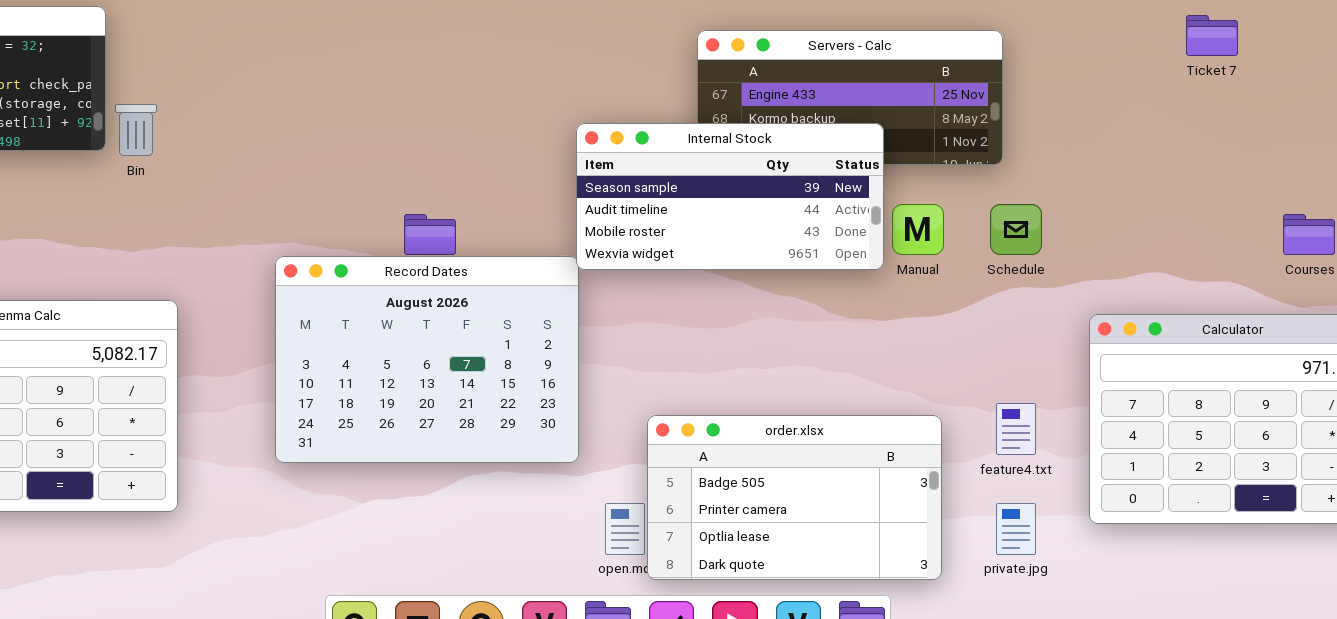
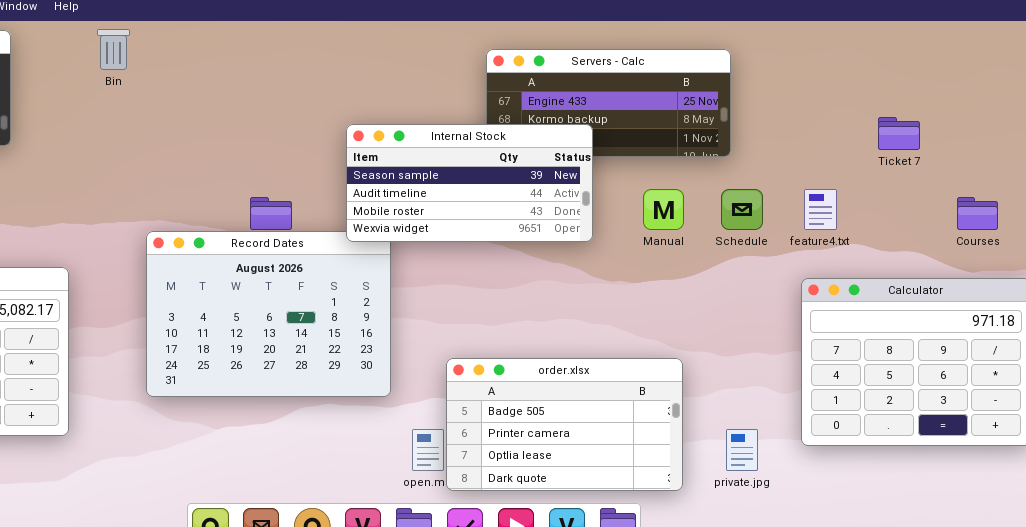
Ticket 7: [1186,15,1238,56] -> [878,117,920,150], moved
Bin: [115,104,157,156] -> [97,29,130,70], moved
Internal Stock: [576,123,884,270] -> [346,124,593,242], moved
feature4.txt: [996,403,1036,455] -> [804,189,837,230], moved

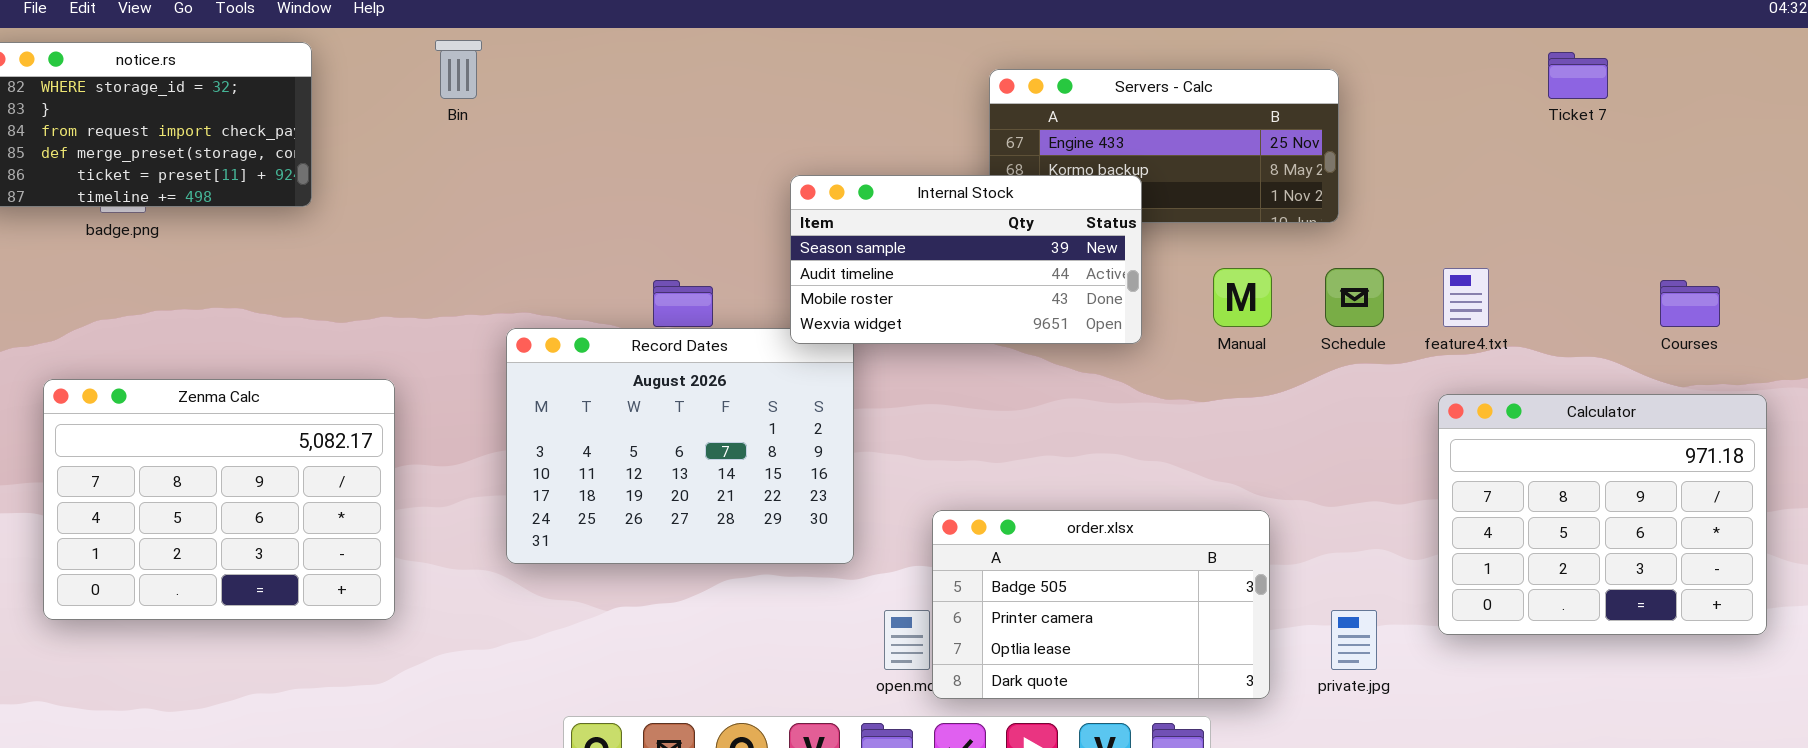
Ticket 7: [878,117,920,150] -> [1548,52,1608,99], moved

